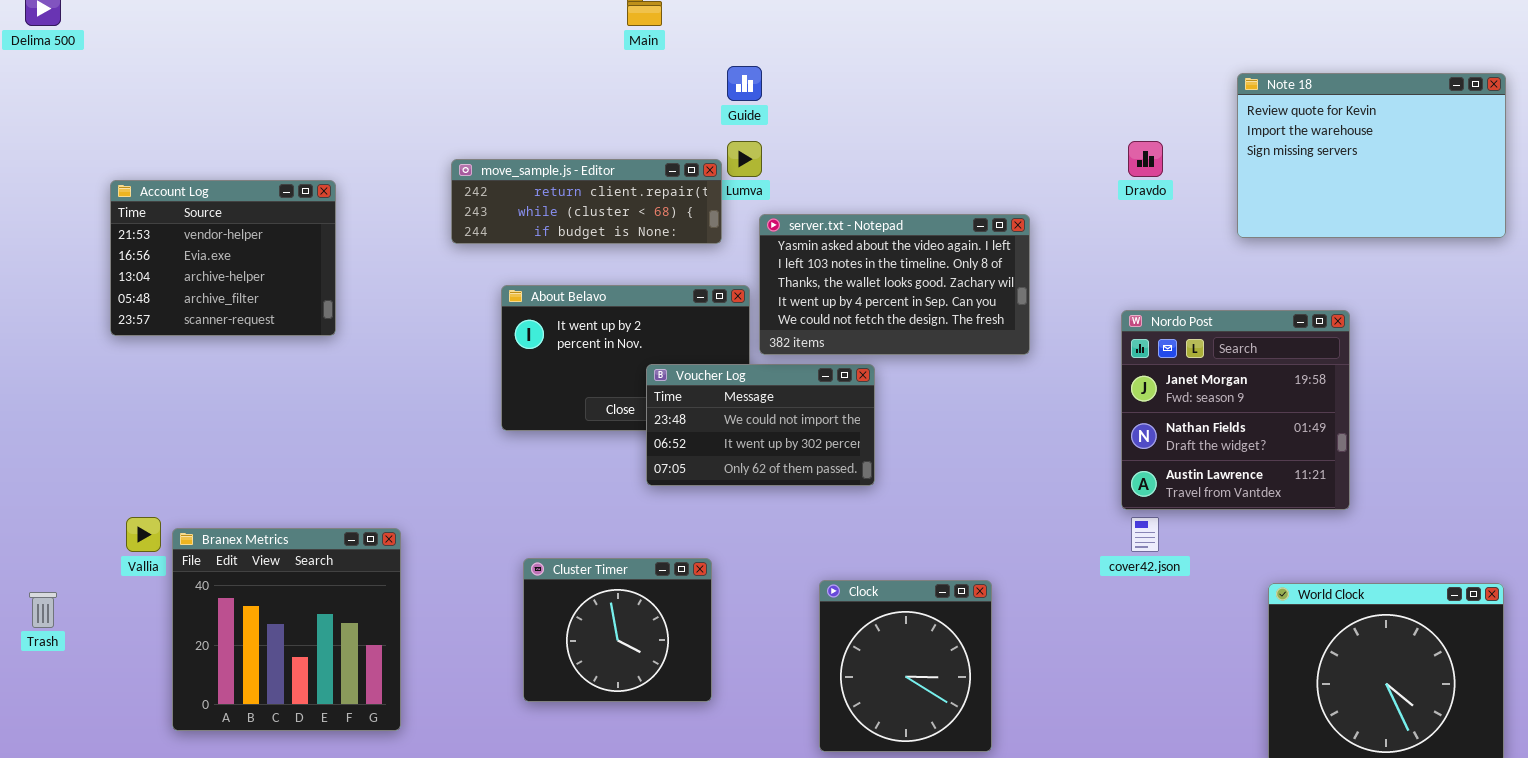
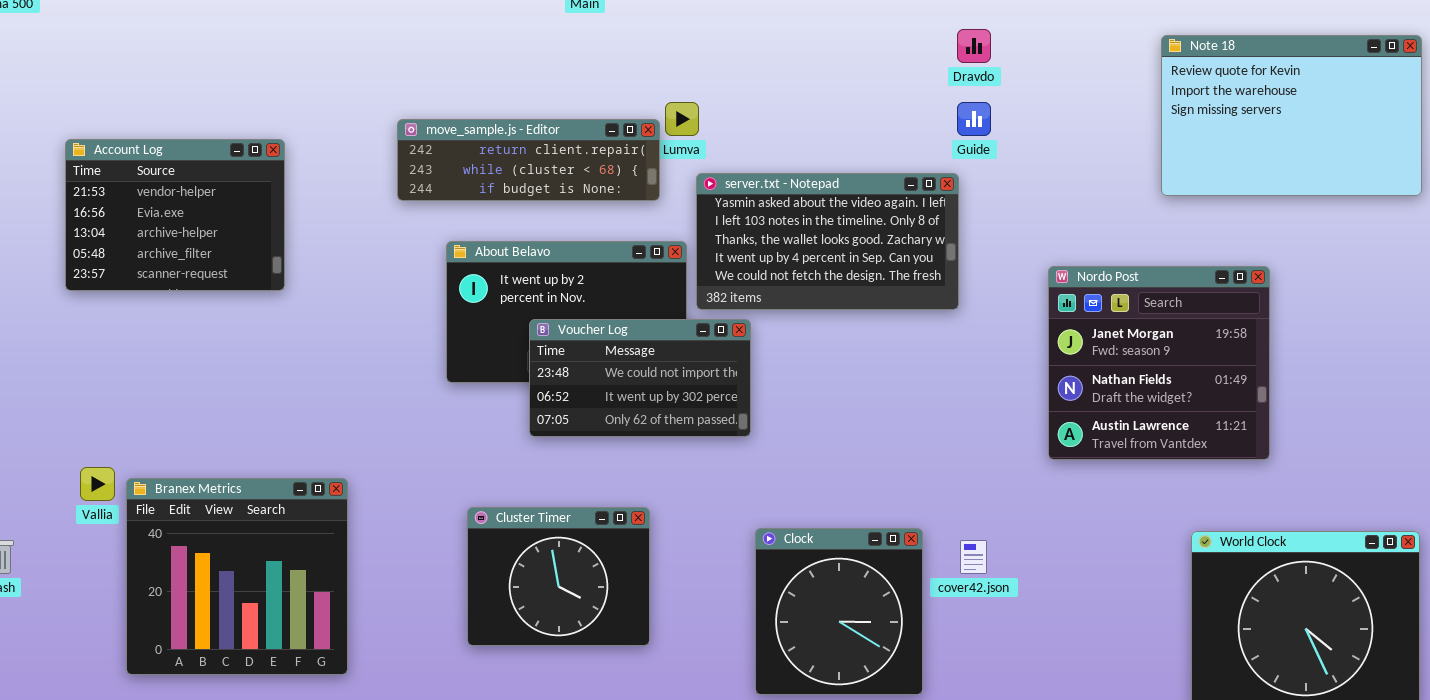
Guide: [727,66,762,101] -> [957,102,991,136], moved
Dravdo: [1128,141,1163,177] -> [957,29,991,63], moved
Voucher Log: [646,364,875,486] -> [529,319,751,437], moved
cover42.json: [1131,517,1159,552] -> [960,540,987,574], moved

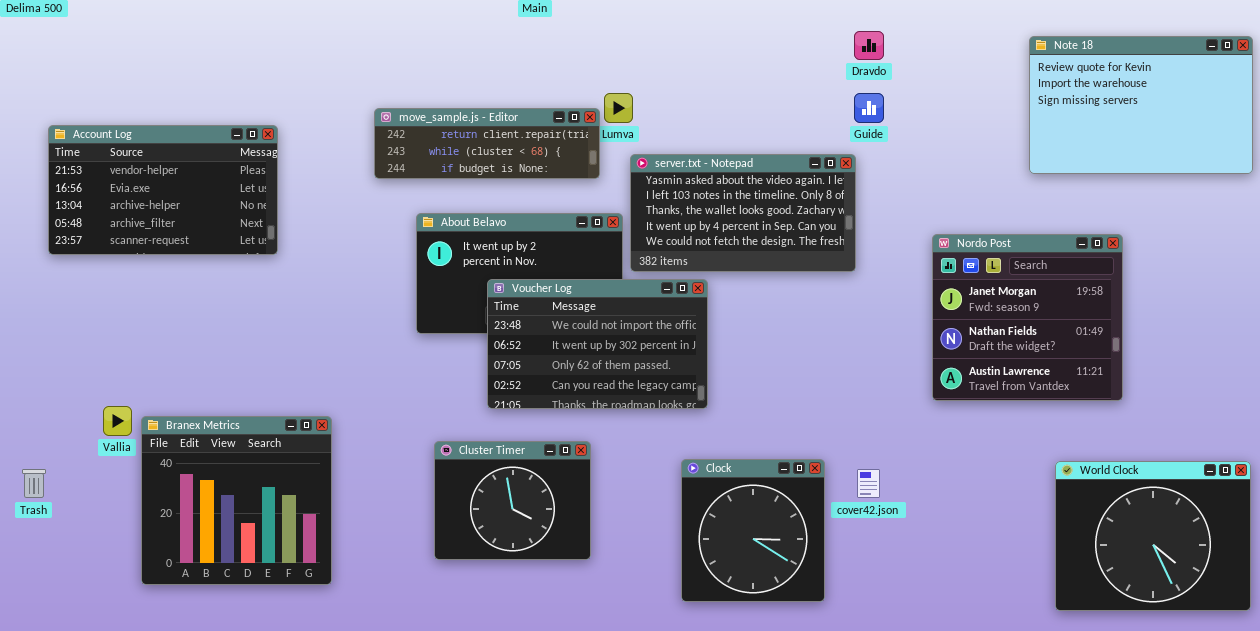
Account Log: [65,139,285,291] -> [48,125,278,255], resized
Voucher Log: [529,319,751,437] -> [487,279,708,409], resized

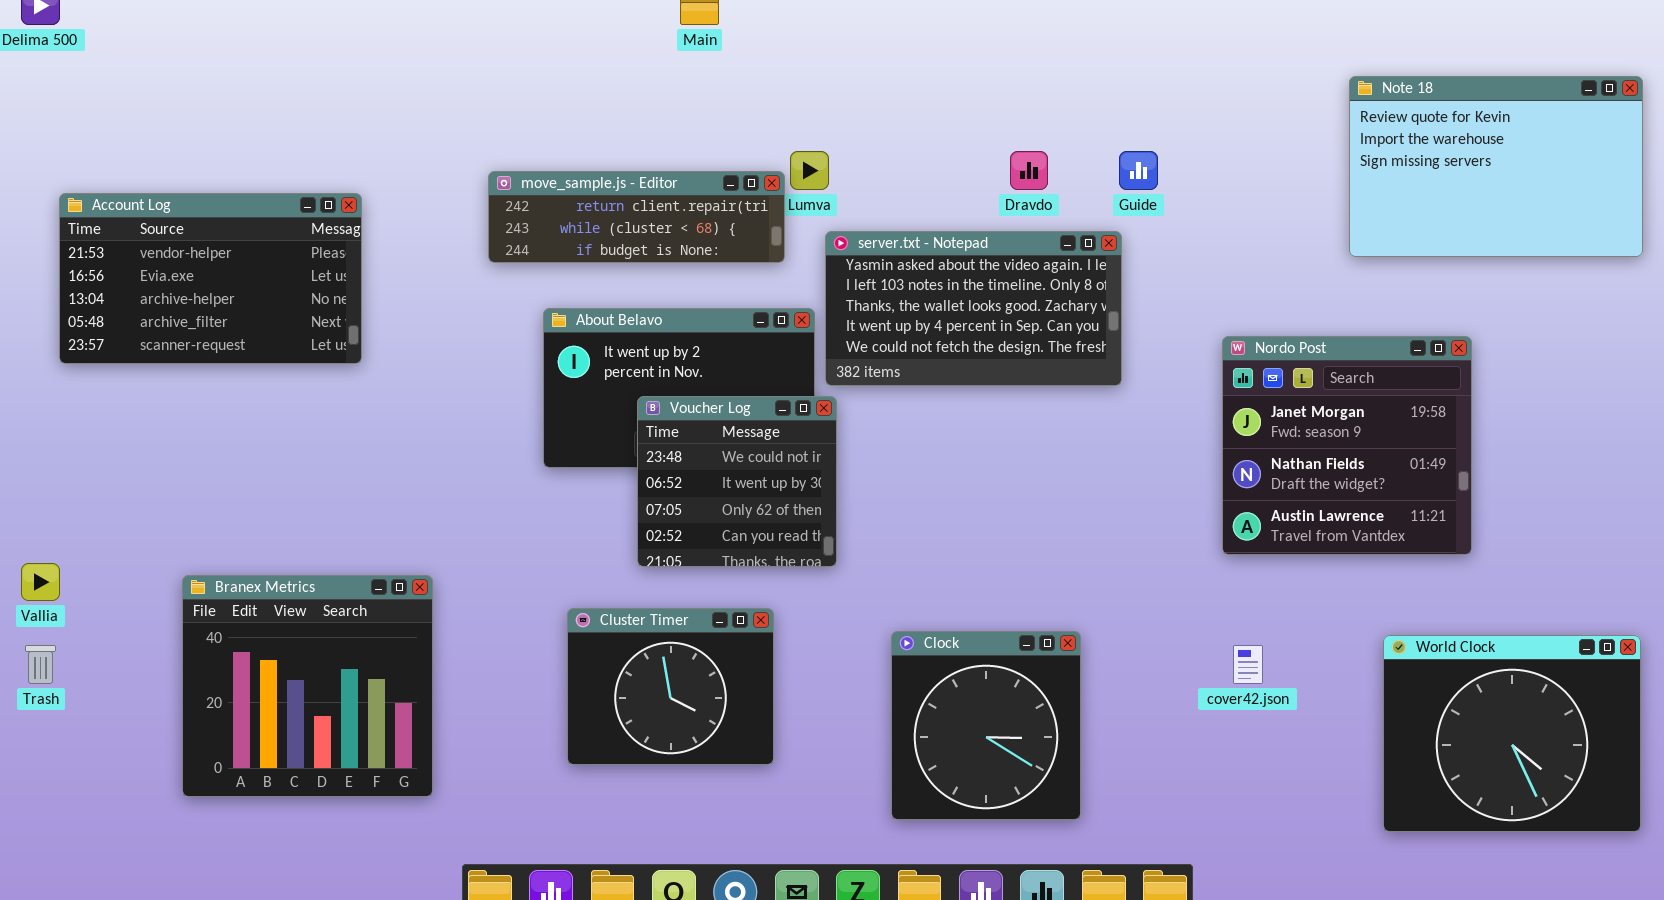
Dravdo: [854,31,884,60] -> [1010,151,1048,190], moved
Voucher Log: [487,279,708,409] -> [637,396,837,567], resized
Vallia: [103,406,132,436] -> [21,563,60,601], moved
cover42.json: [857,469,880,498] -> [1233,645,1263,684], moved

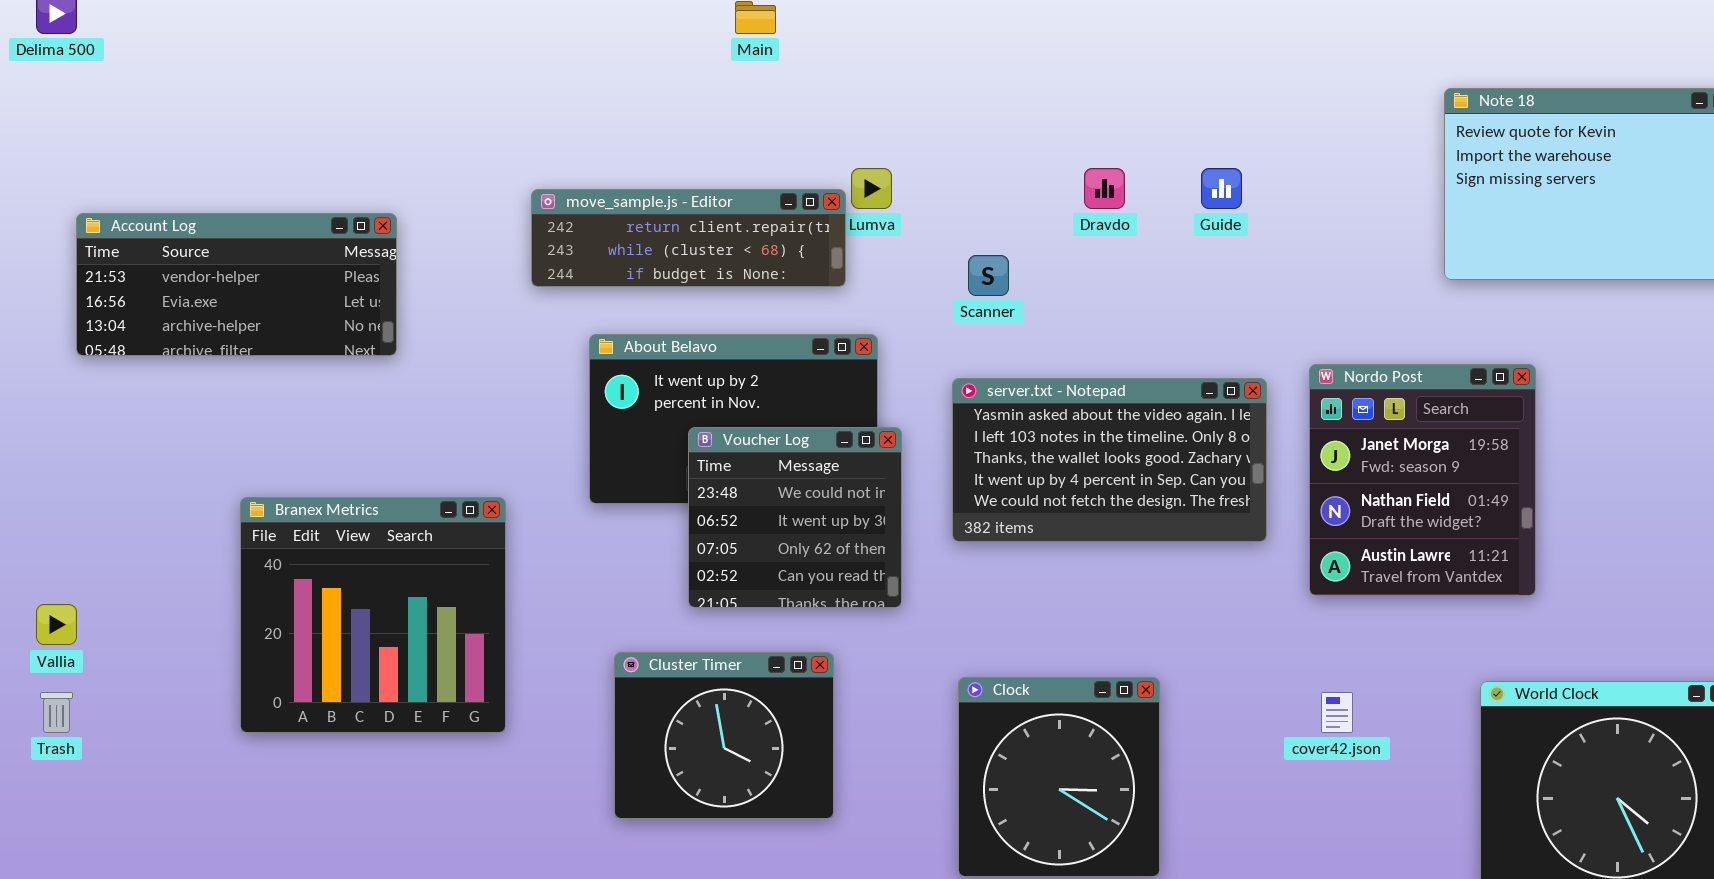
Account Log: [59,193,362,364] -> [76,213,397,356], resized
server.txt - Notepad: [825,231,1122,386] -> [952,378,1267,542], moved
Nordo Post: [1222,336,1472,555] -> [1309,364,1536,596], resized
Branex Metrics: [182,575,433,797] -> [240,497,506,733], moved

